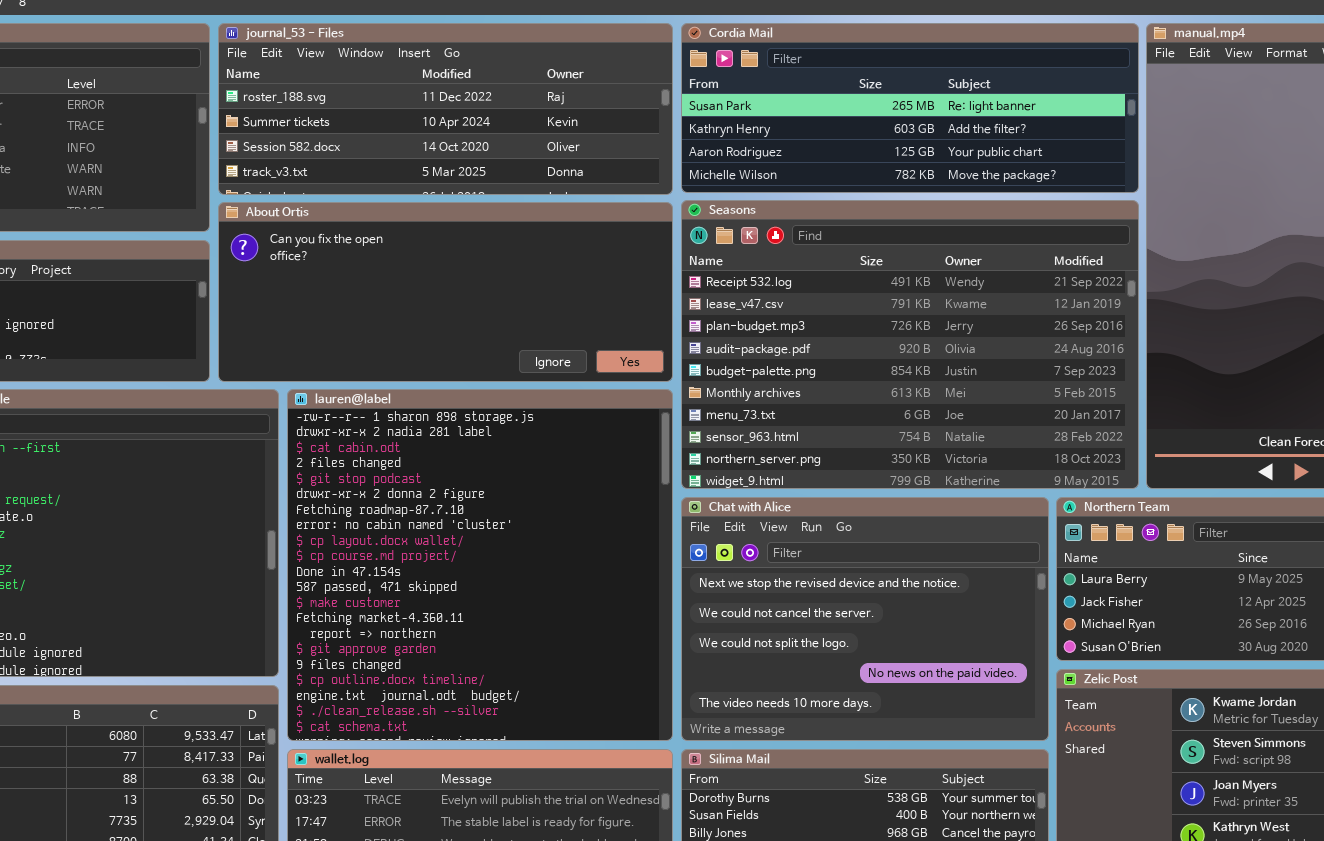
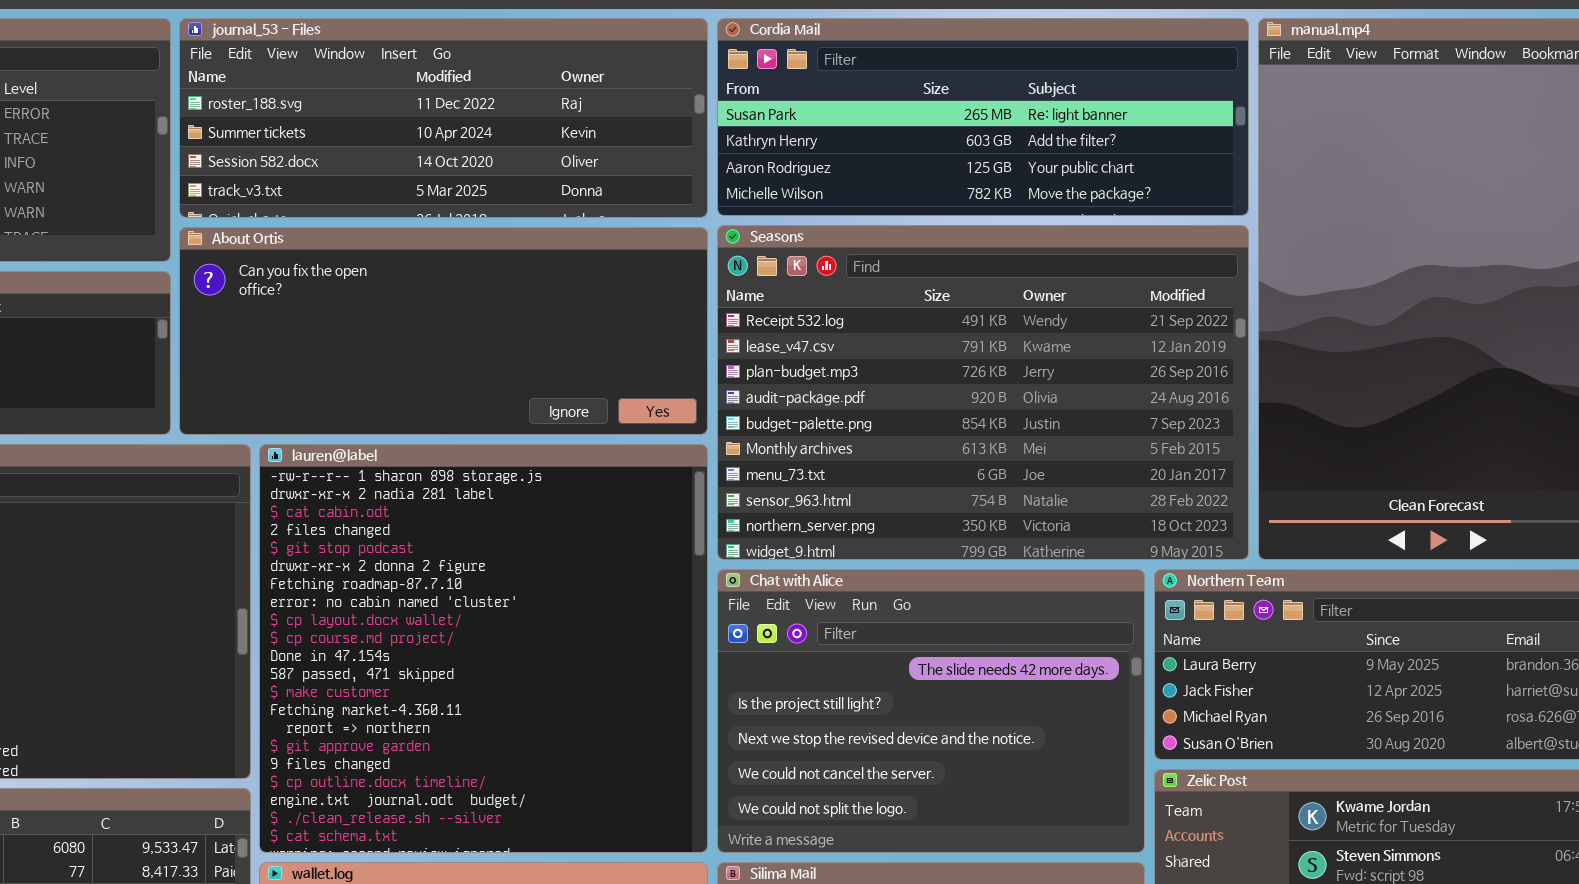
Chat with Alice: [681,497,1049,741] -> [717,569,1145,853], scrolled up 2 rows

